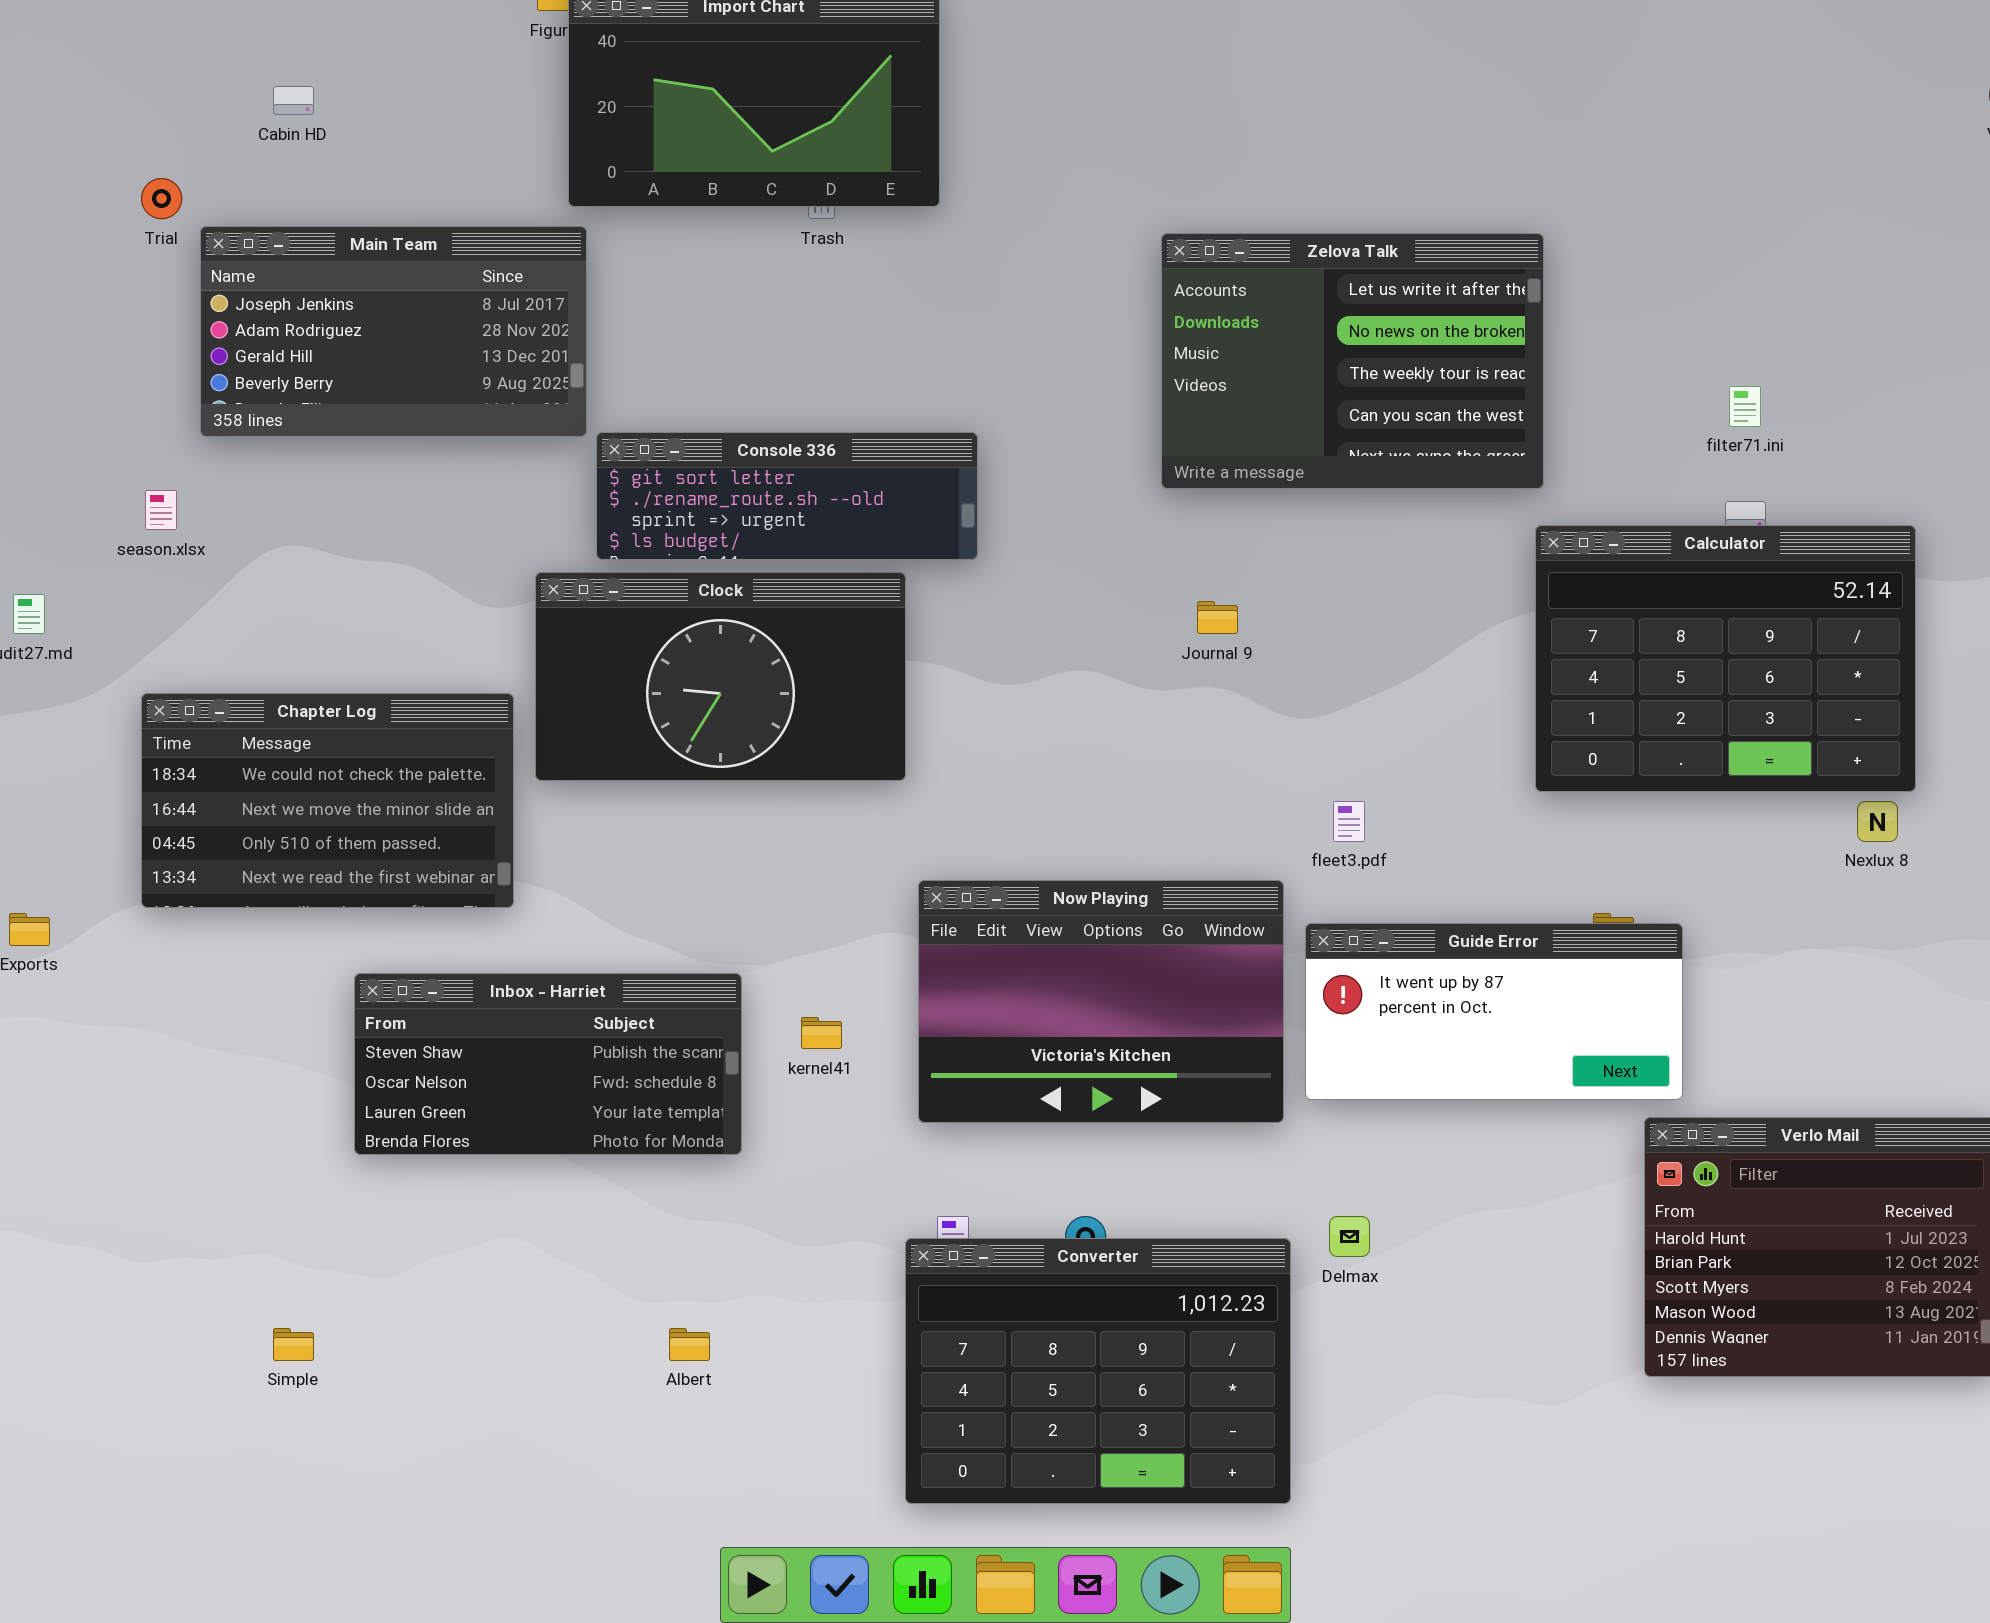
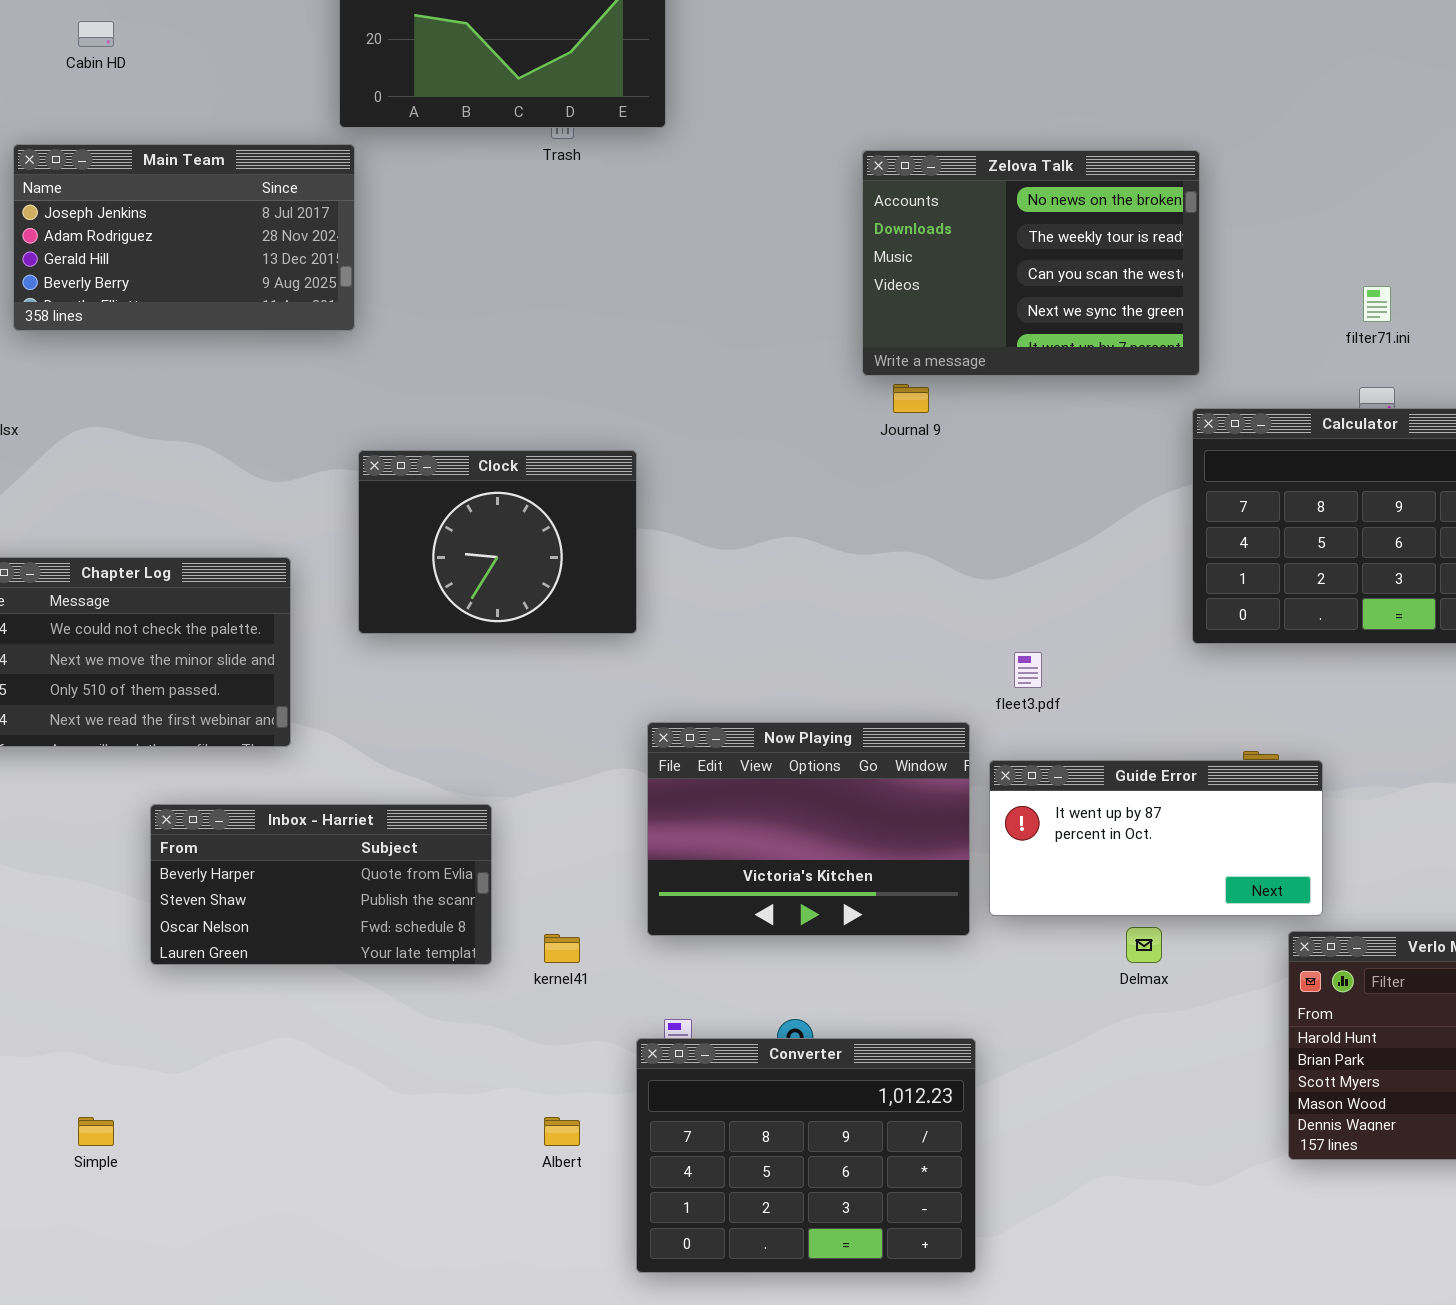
Zelova Talk: [1161,233,1544,489] -> [862,150,1200,376], scrolled down 1 row
Console 336: [596,432,978,560] -> none, closed
Clock: [535,572,906,781] -> [358,450,637,634], resized
Journal 9: [1197,601,1238,634] -> [893,384,929,413], moved
Inbox - Harriet: [354,973,742,1155] -> [150,804,492,965], scrolled up 1 row
kernel41: [801,1017,842,1049] -> [544,934,580,963], moved
Delmax: [1329,1216,1370,1257] -> [1126,927,1162,963], moved
Albert: [669,1328,710,1361] -> [544,1117,580,1146], moved

